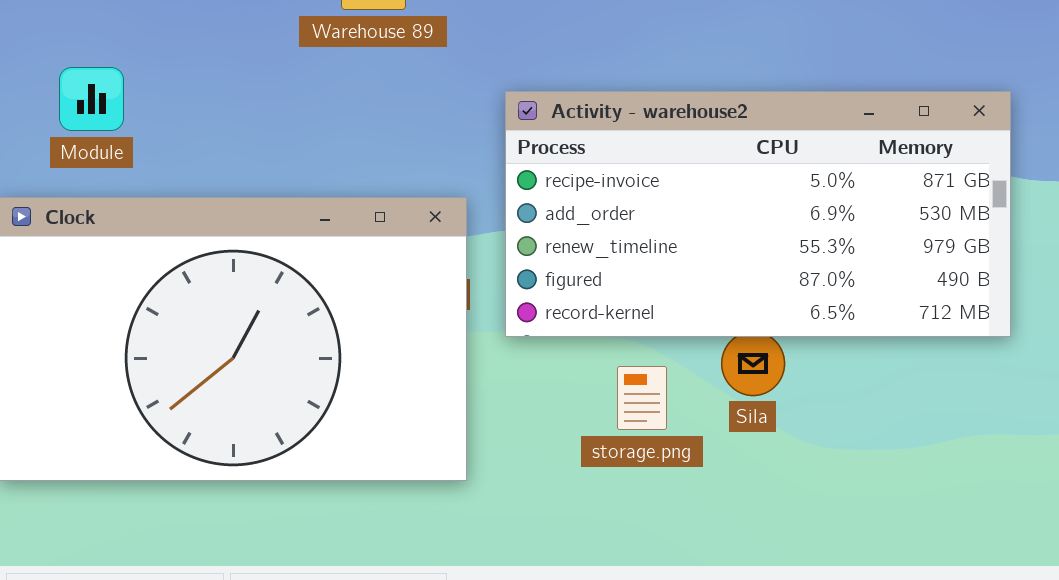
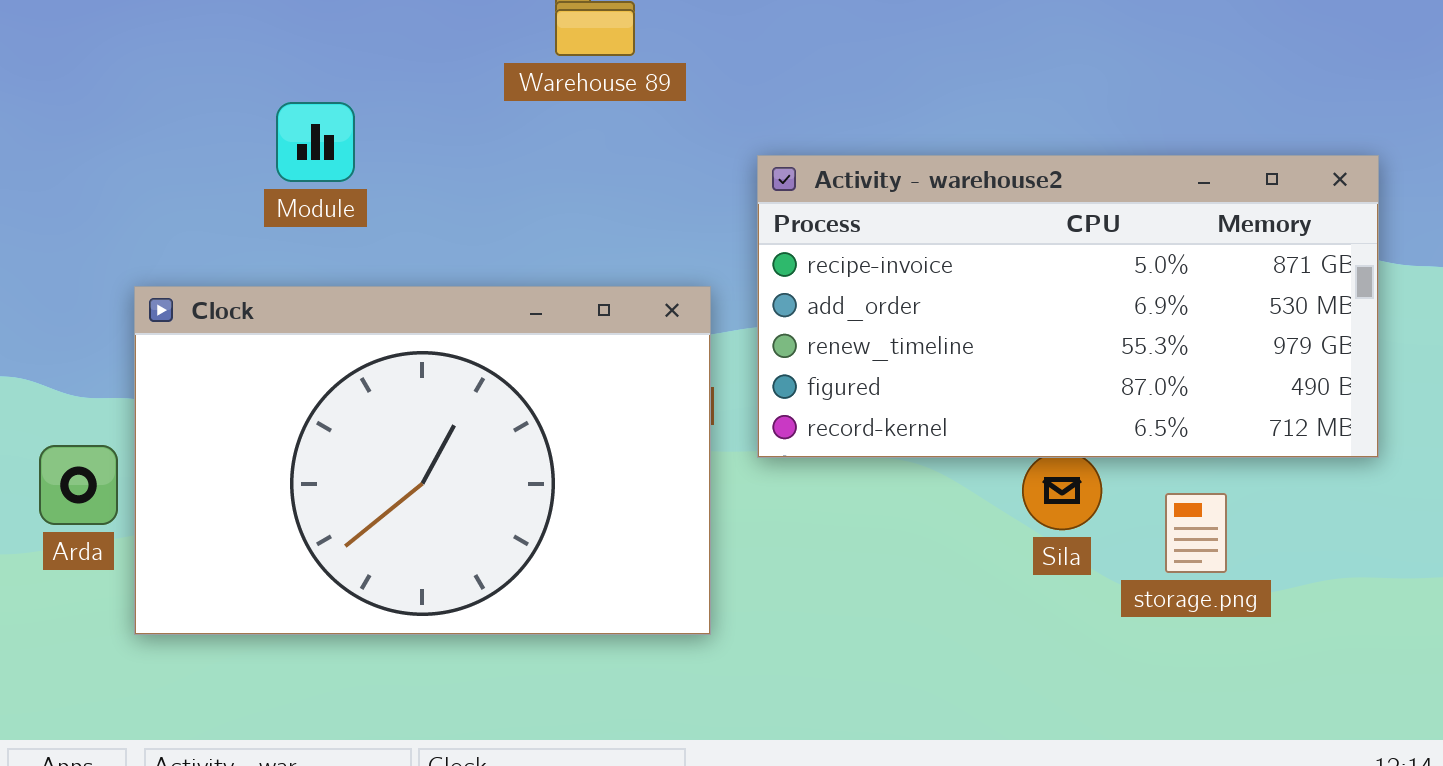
Module: [59,67,124,131] -> [276,102,355,182], moved
storage.png: [617,366,667,430] -> [1165,493,1227,573], moved

